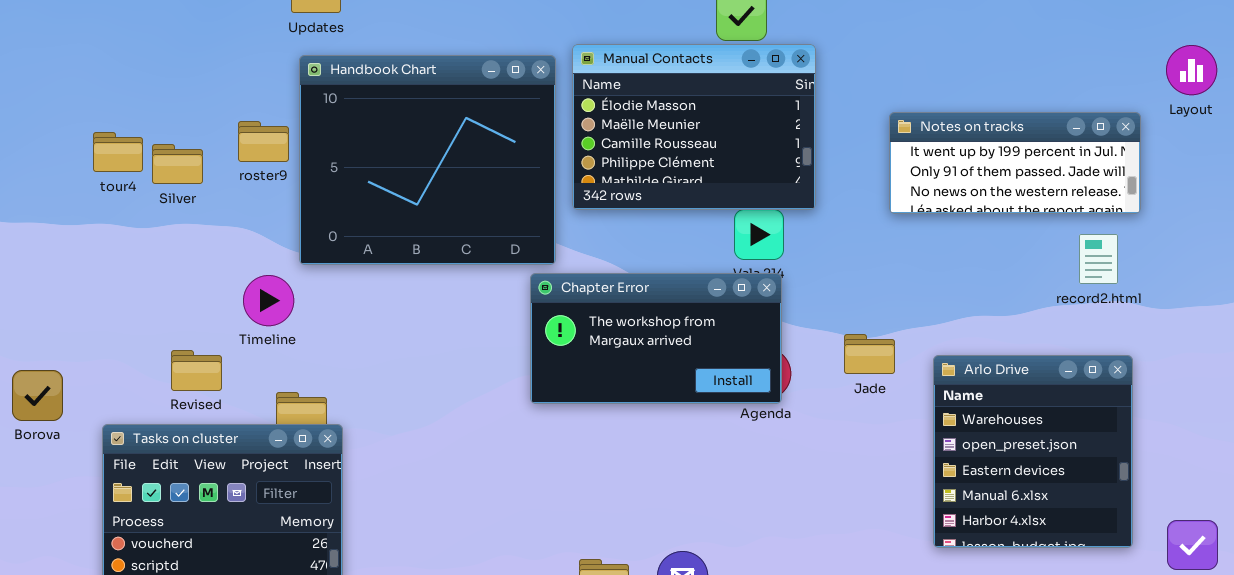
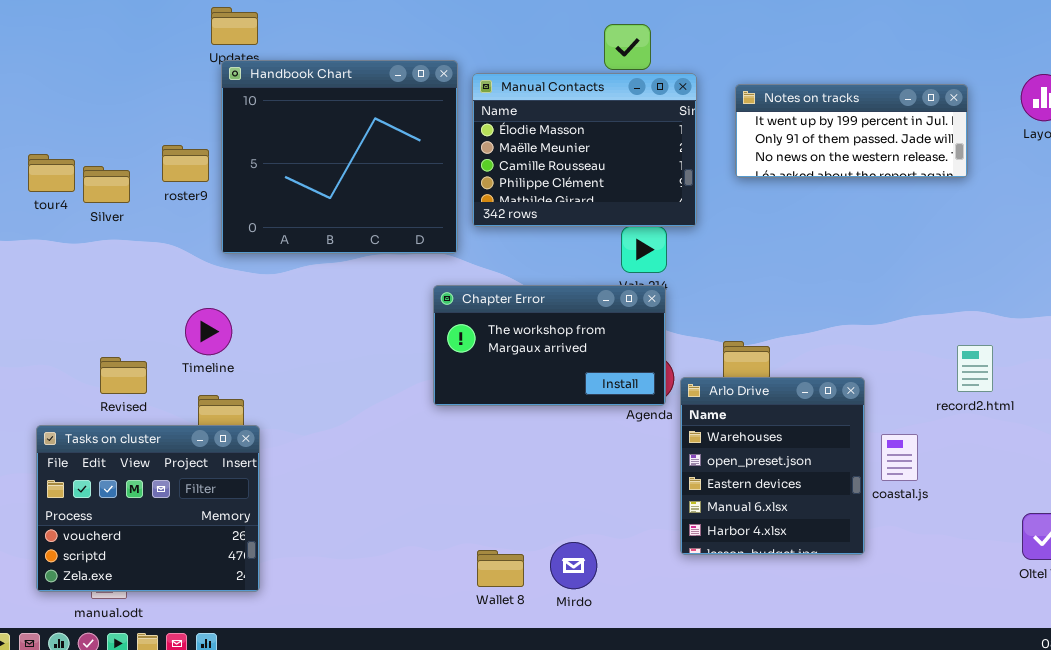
Handbook Chart: [299,55,556,265] -> [221,60,458,254], moved
Notes on tracks: [889,112,1141,214] -> [735,84,968,178], moved
record2.html: [1079,234,1118,284] -> [957,345,993,392], moved
Timeline: [243,275,294,326] -> [185,308,232,355], moved
Arlo Drive: [933,355,1133,548] -> [680,377,865,555], moved

